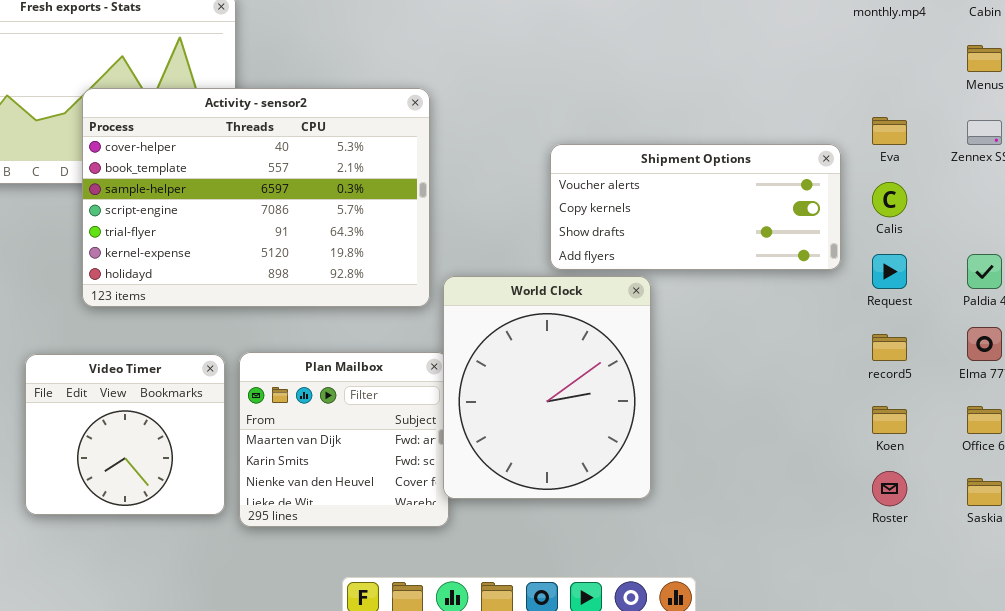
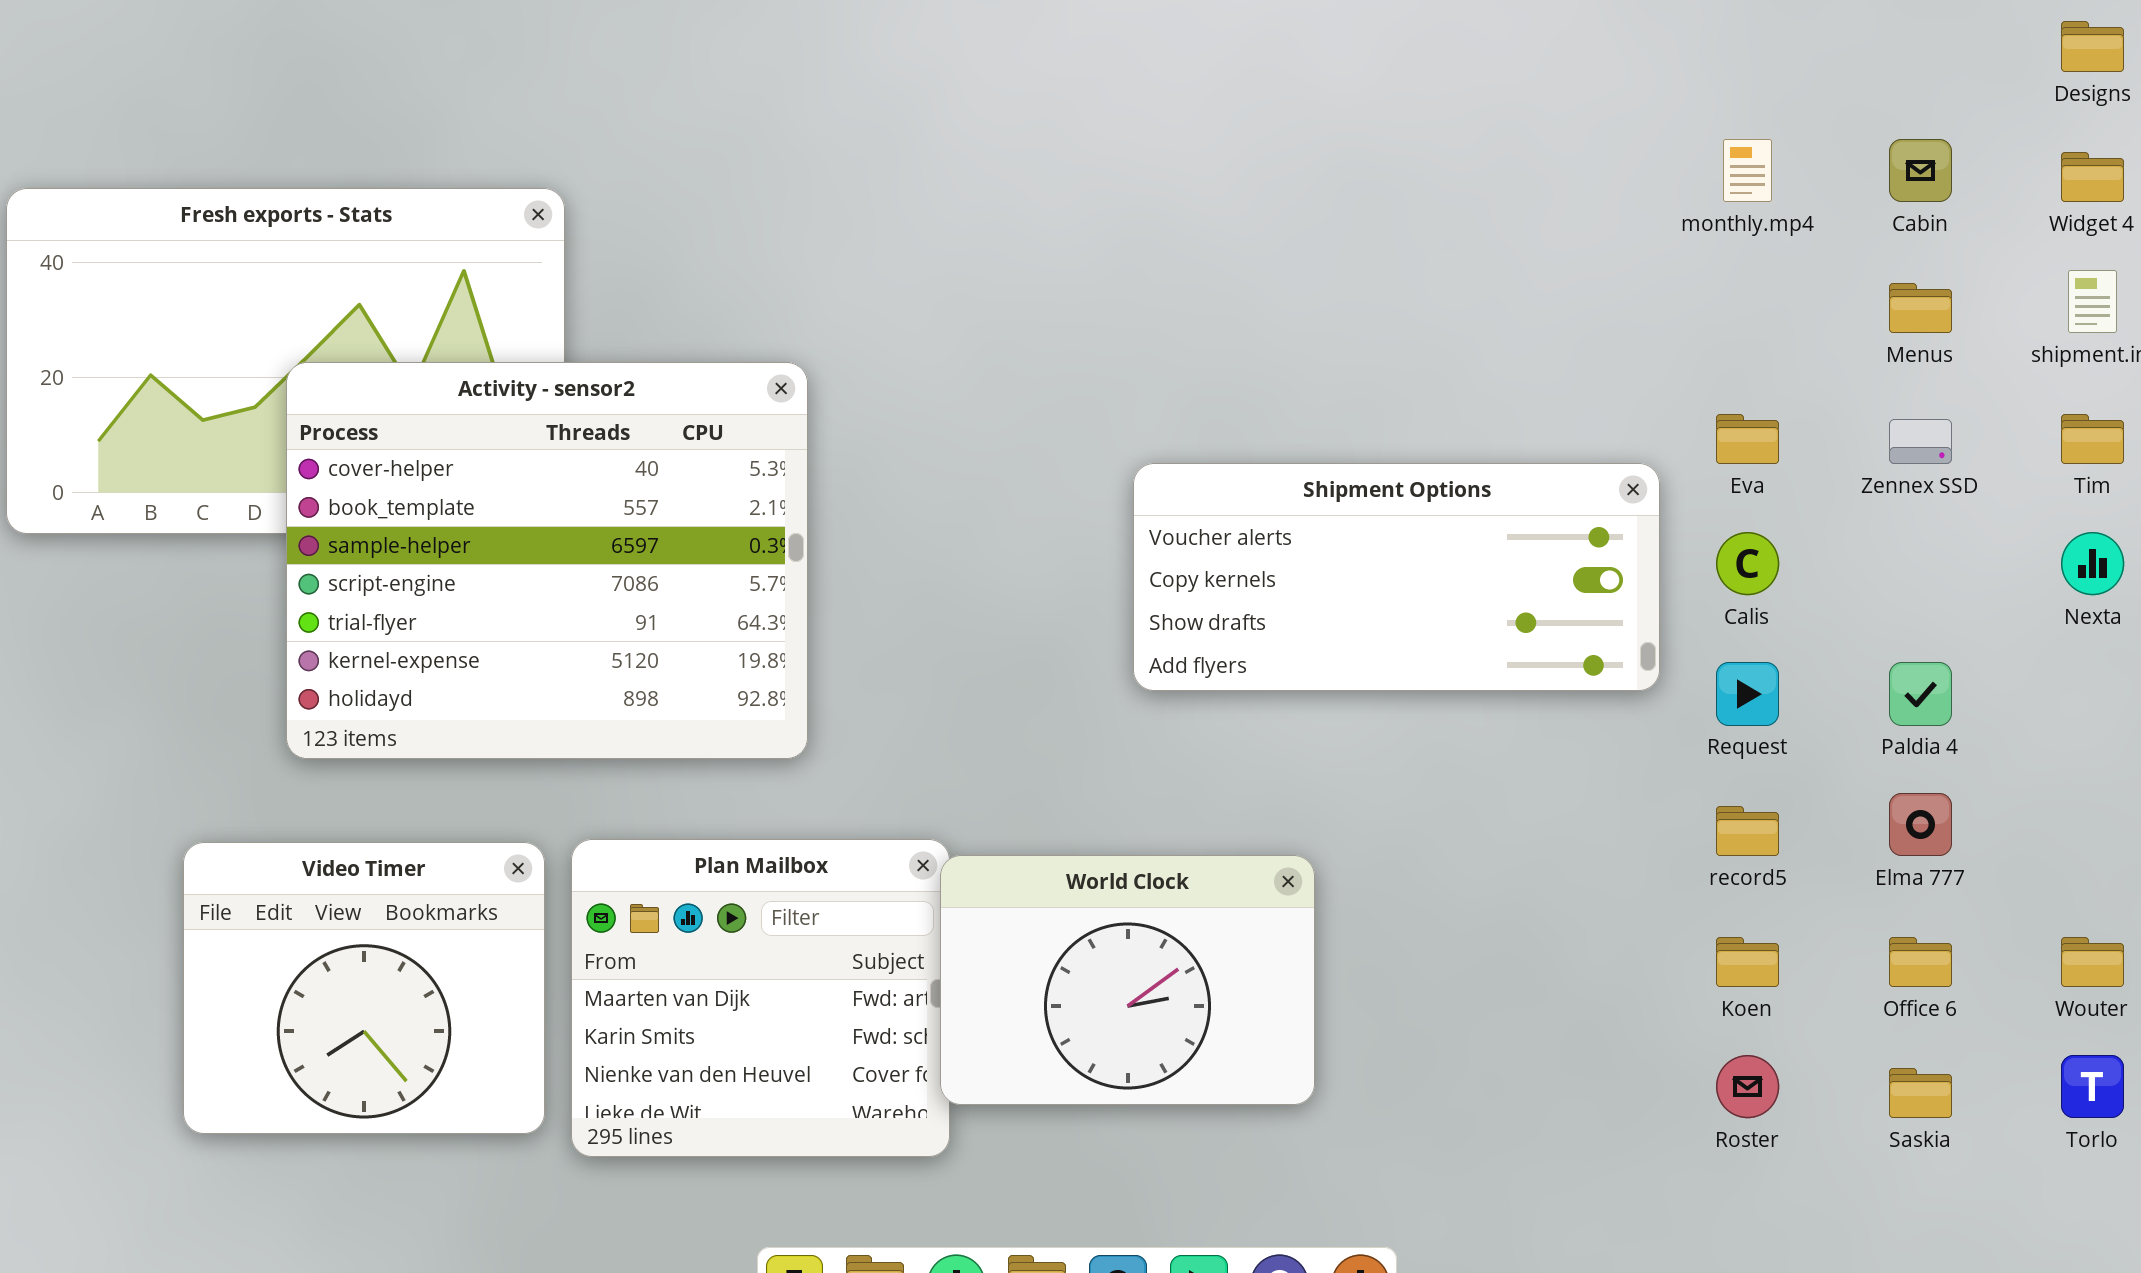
Activity - sensor2: [82,88,430,307] -> [286,362,808,759], resized
World Clock: [443,276,651,499] -> [940,855,1315,1105], resized

